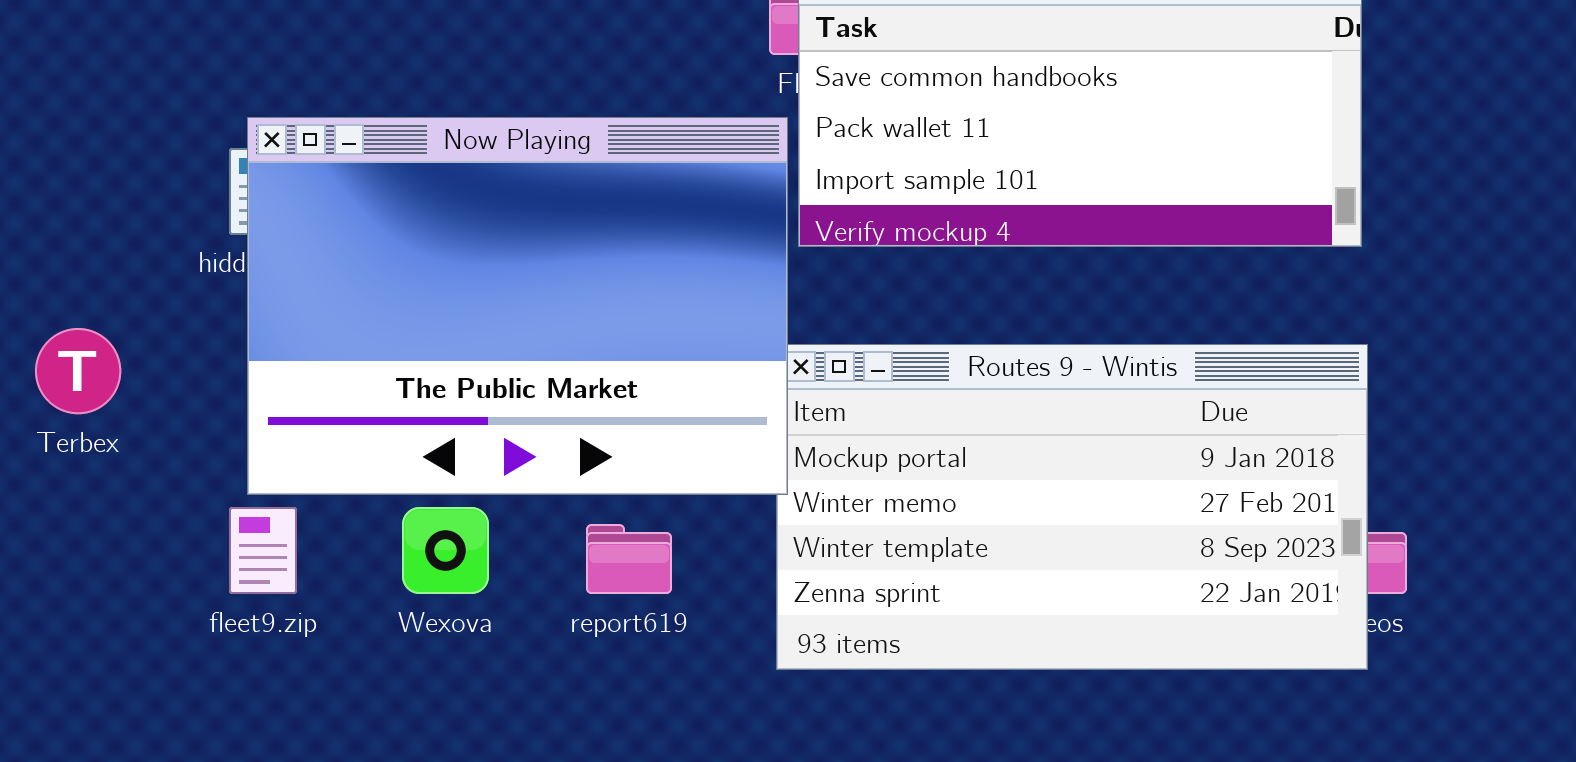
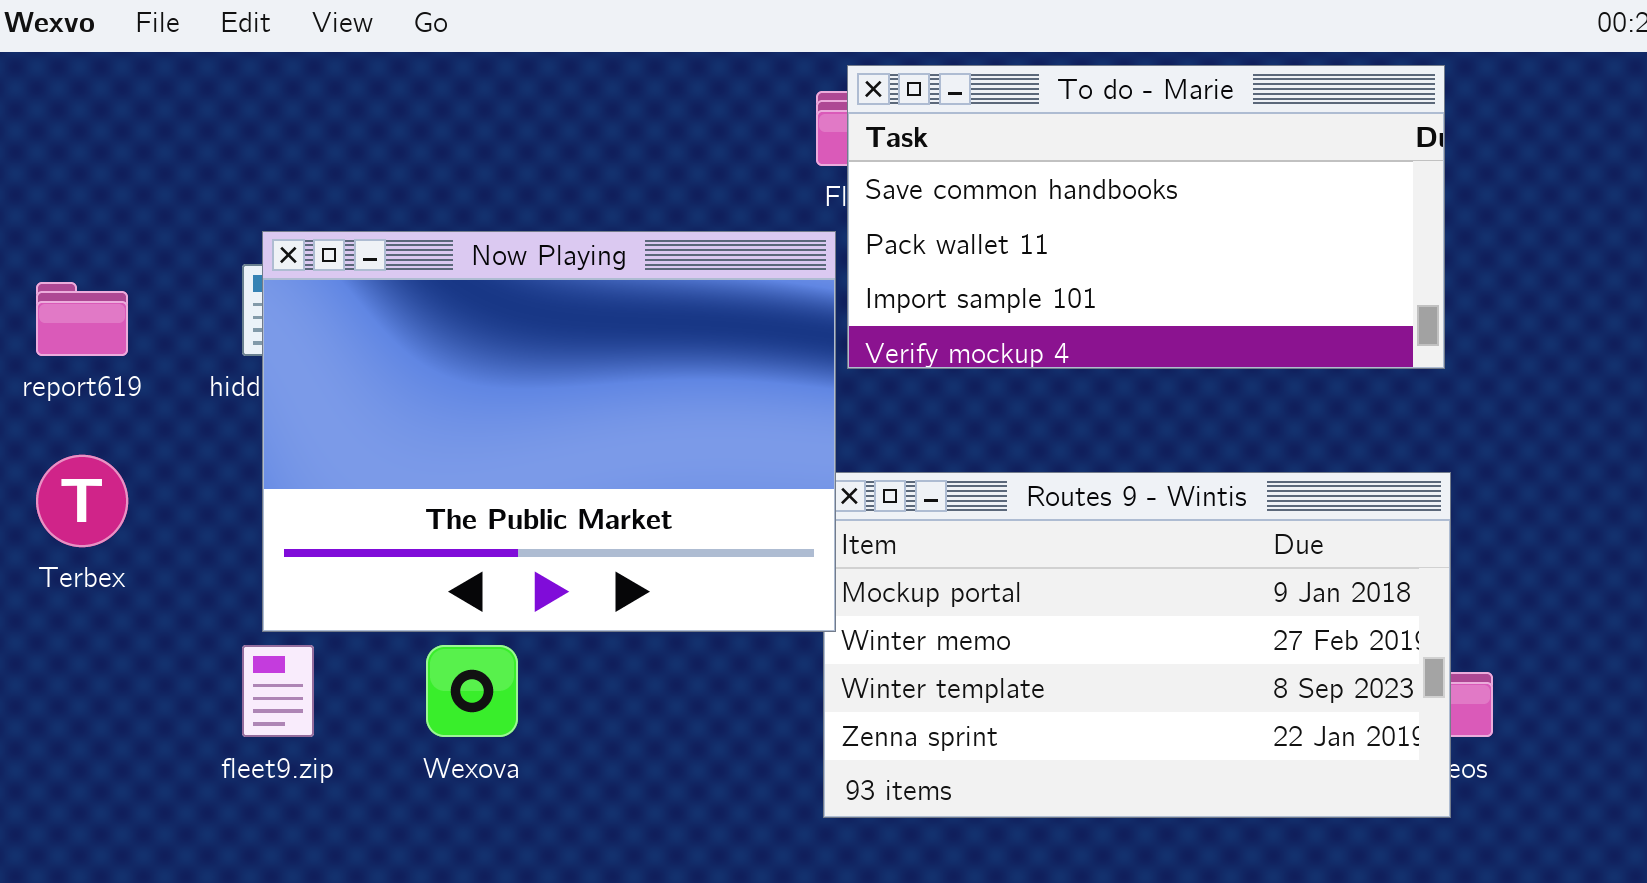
report619: [586,524,672,594] -> [36,282,128,356], moved

